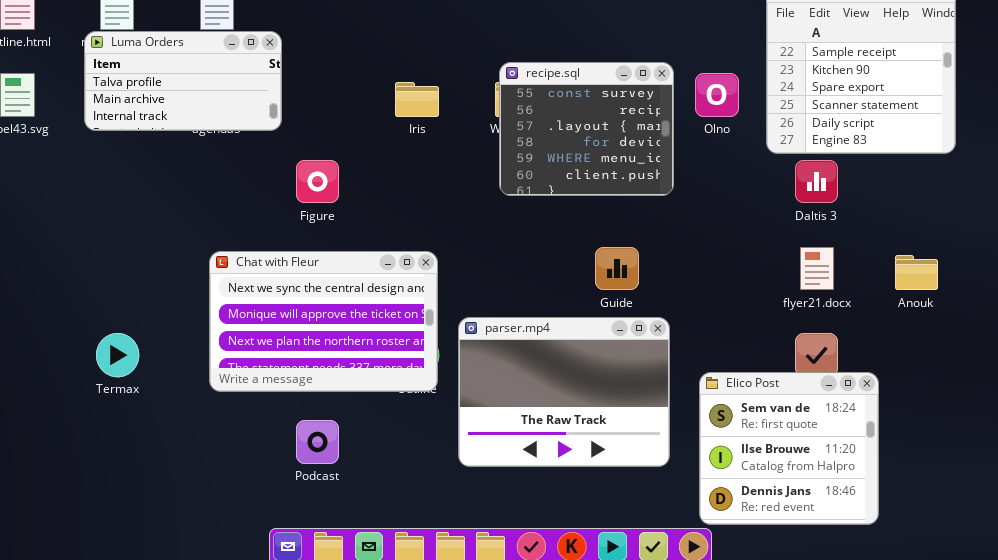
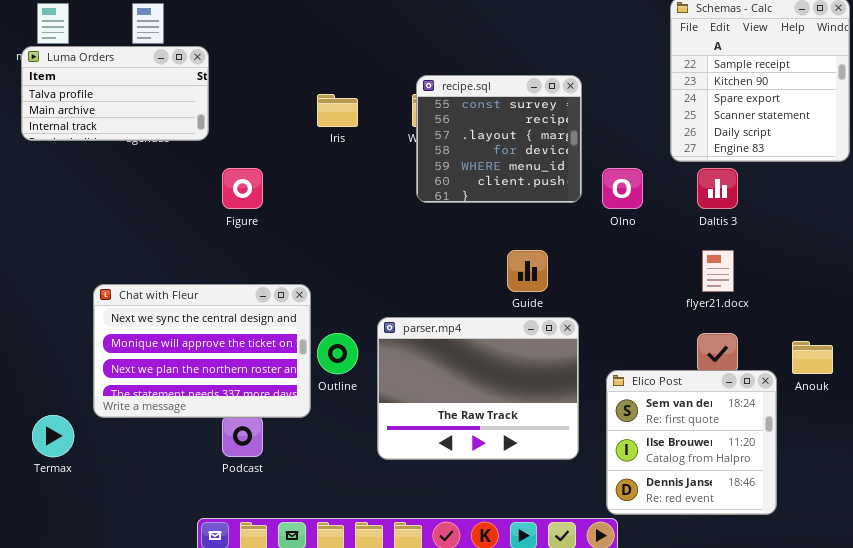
Olno: [695,73,739,117] -> [602,168,643,209], moved
Chat with Fleur: [209,251,438,392] -> [93,284,311,418], moved
Anouk: [895,255,938,290] -> [792,341,833,374], moved
Termax: [96,333,139,377] -> [32,415,74,457], moved

